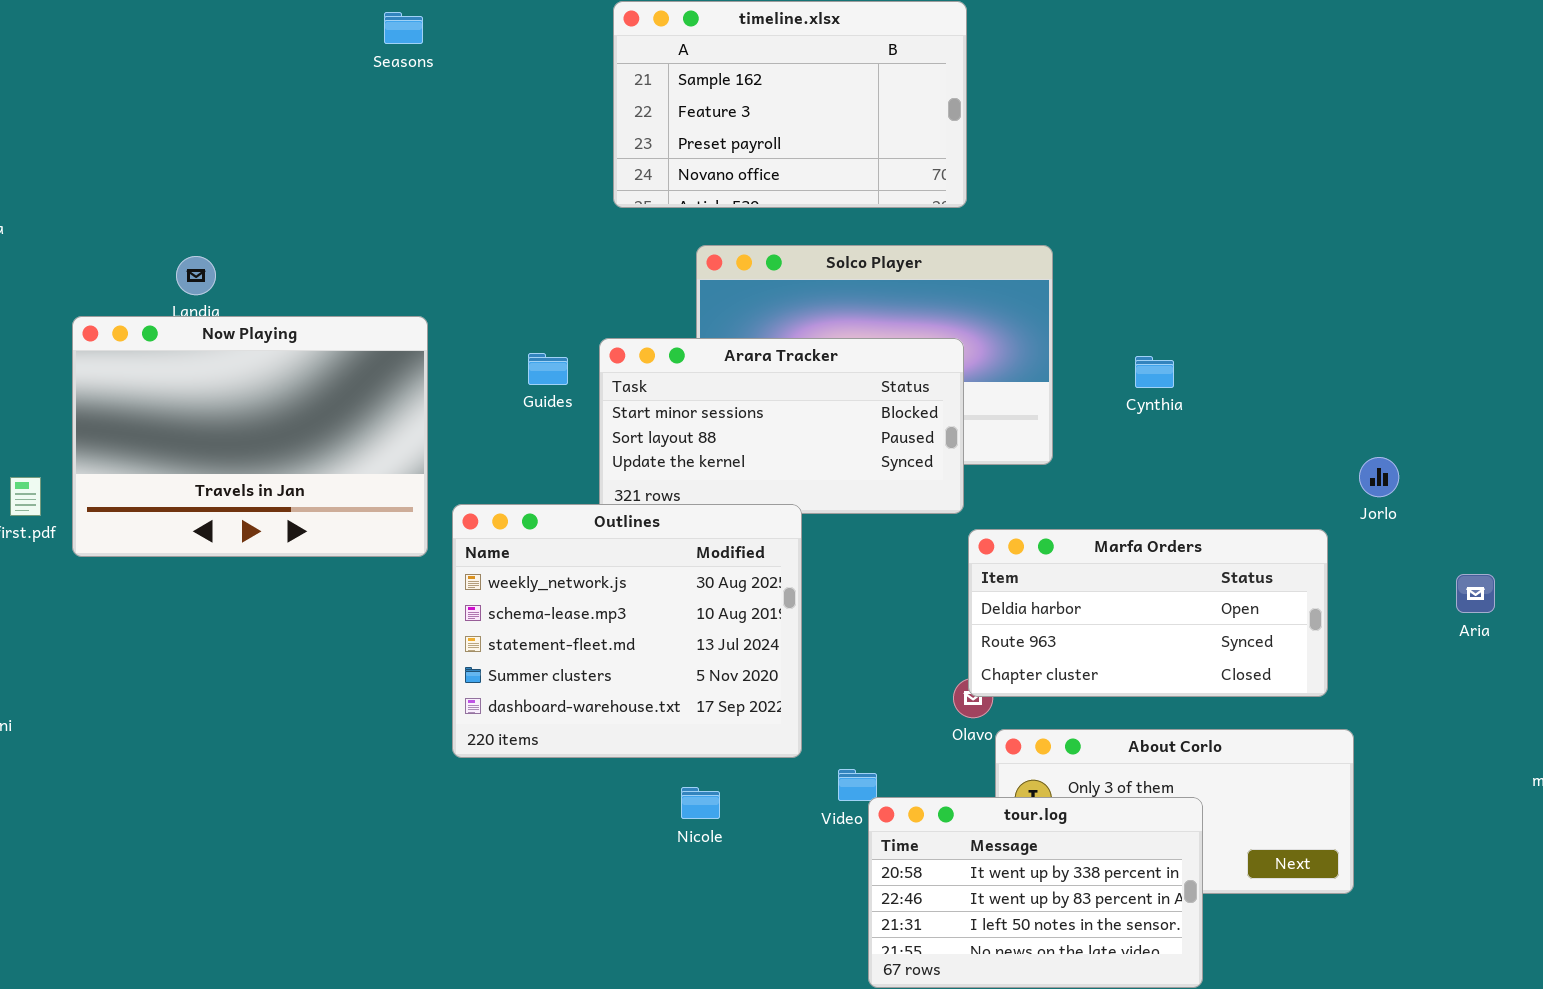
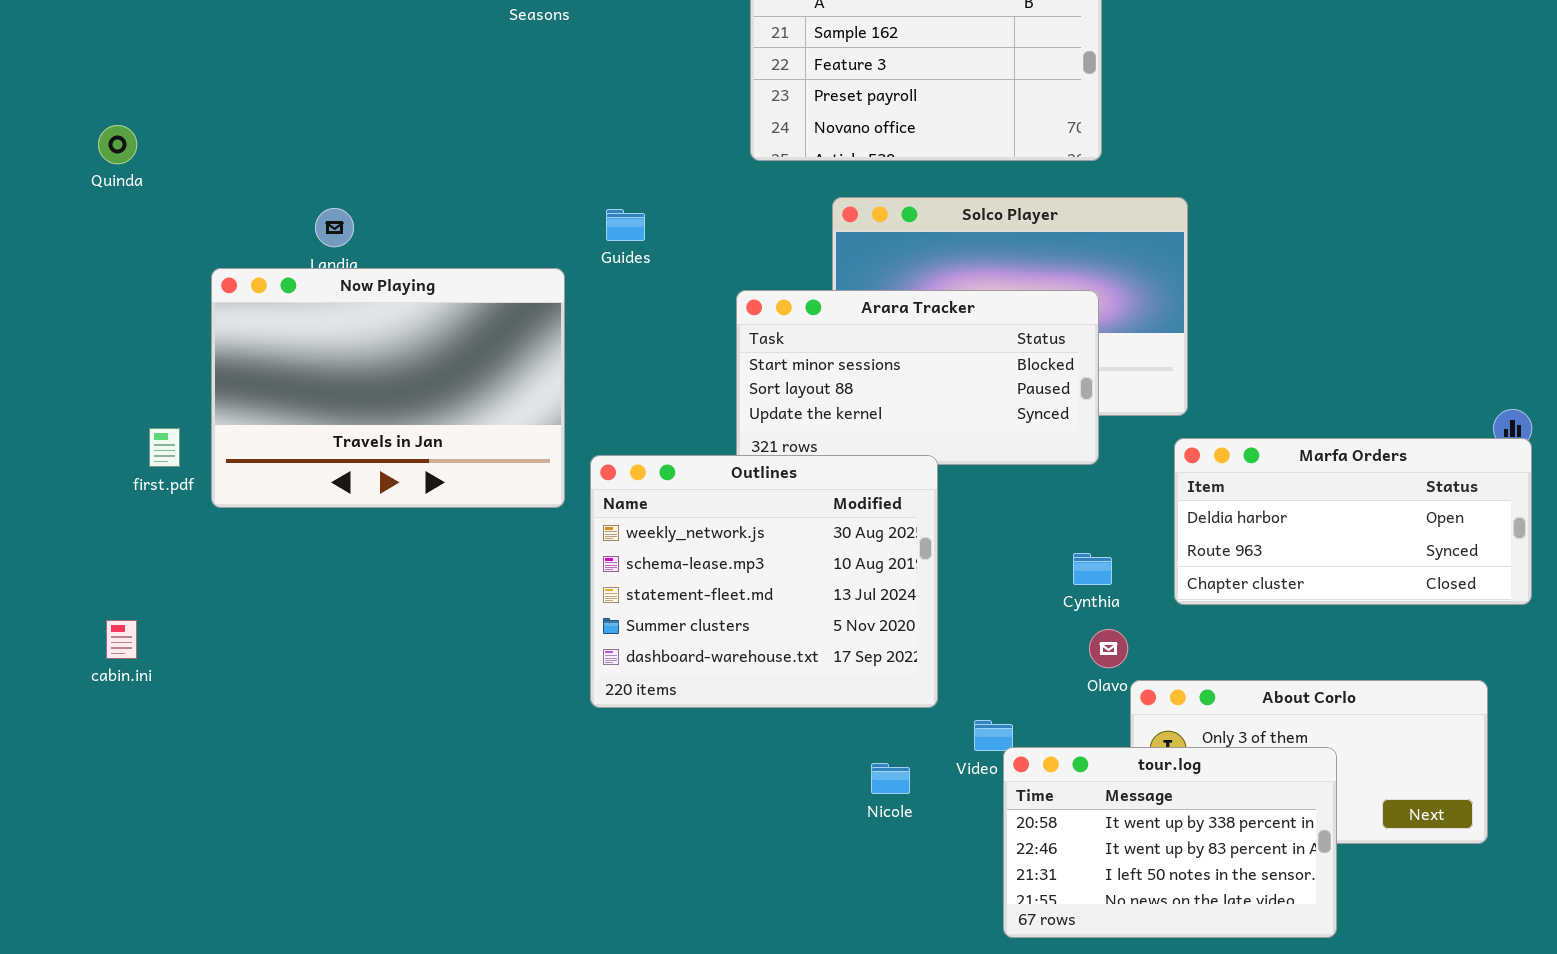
Guides: [528,353,568,385] -> [606,209,645,241], moved
Cynthia: [1135,356,1174,388] -> [1073,553,1112,585], moved
Marfa Orders: [968,529,1328,697] -> [1174,438,1532,605], moved
Nicole: [681,787,720,819] -> [871,763,910,794], moved

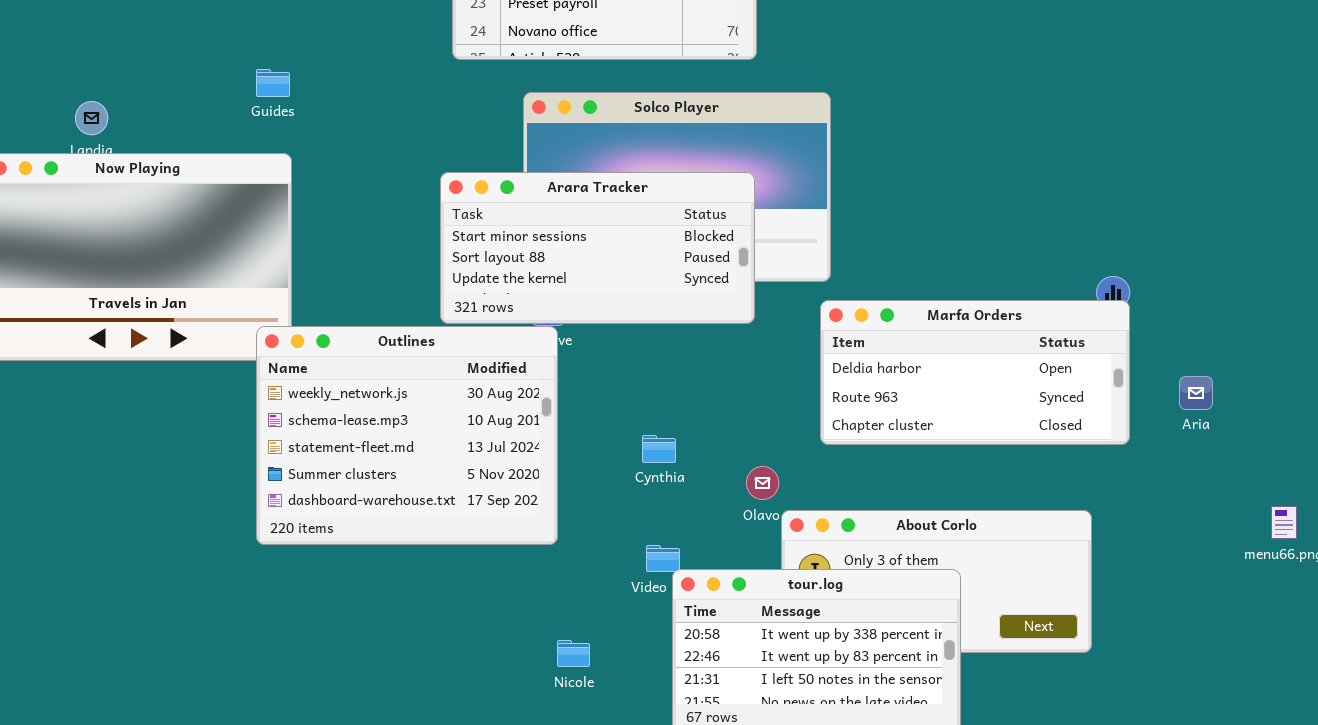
Guides: [606,209,645,241] -> [256,69,290,97], moved
Outlines: [590,455,938,708] -> [256,326,558,545], moved
Cynthia: [1073,553,1112,585] -> [642,435,676,463], moved
Nicole: [871,763,910,794] -> [557,640,590,667], moved

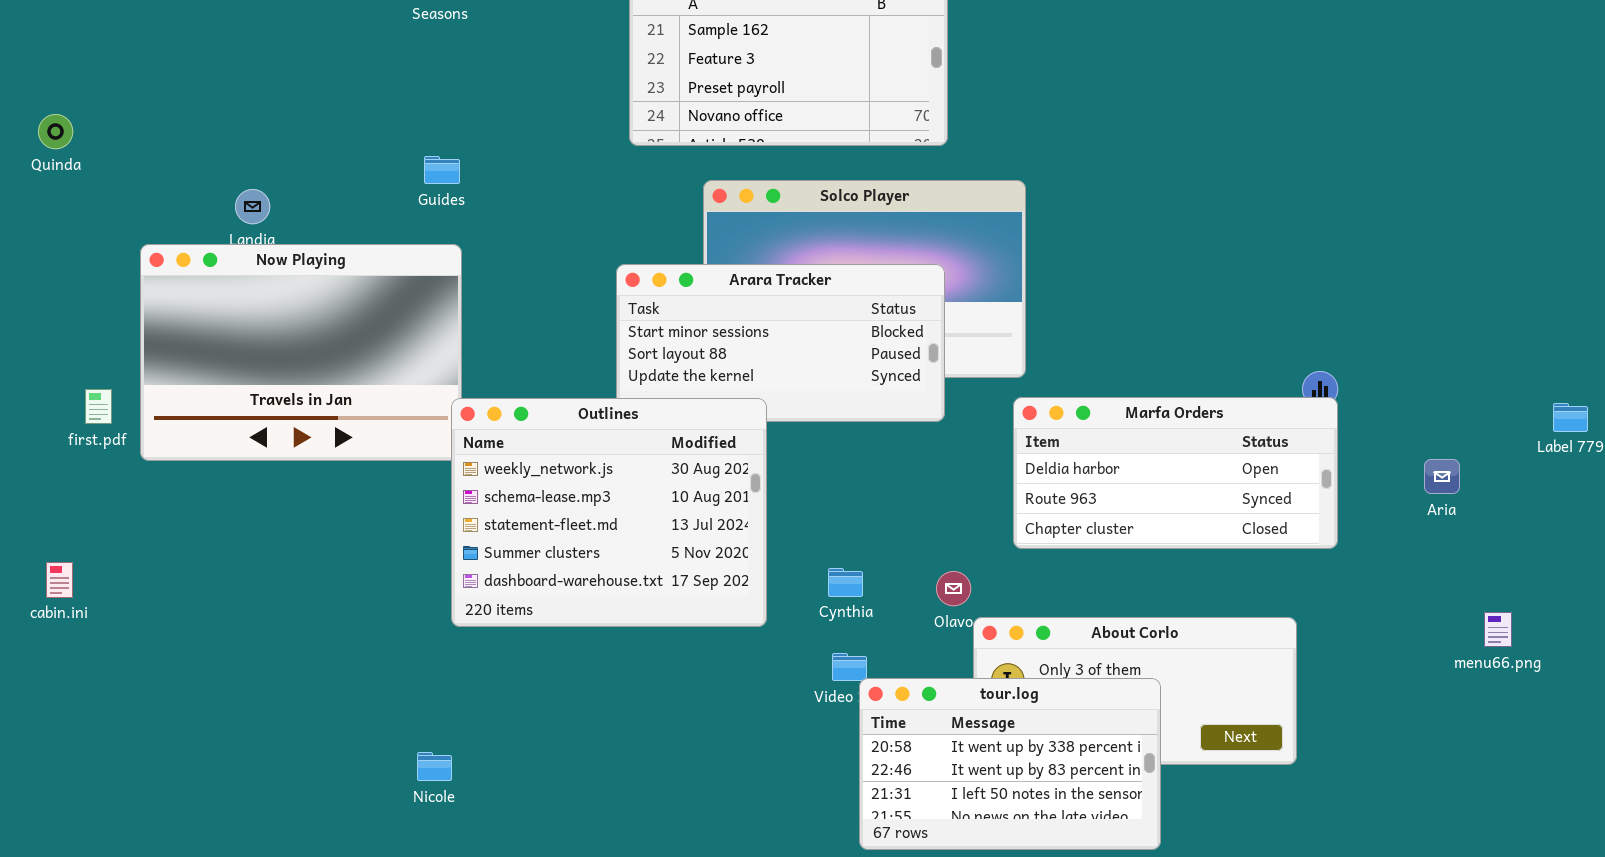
Outlines: [256,326,558,545] -> [451,398,767,627], moved
Aria: [1179,376,1213,410] -> [1424,459,1460,494], moved
Cynthia: [642,435,676,463] -> [828,568,863,597], moved
Nicole: [557,640,590,667] -> [417,752,452,781], moved

